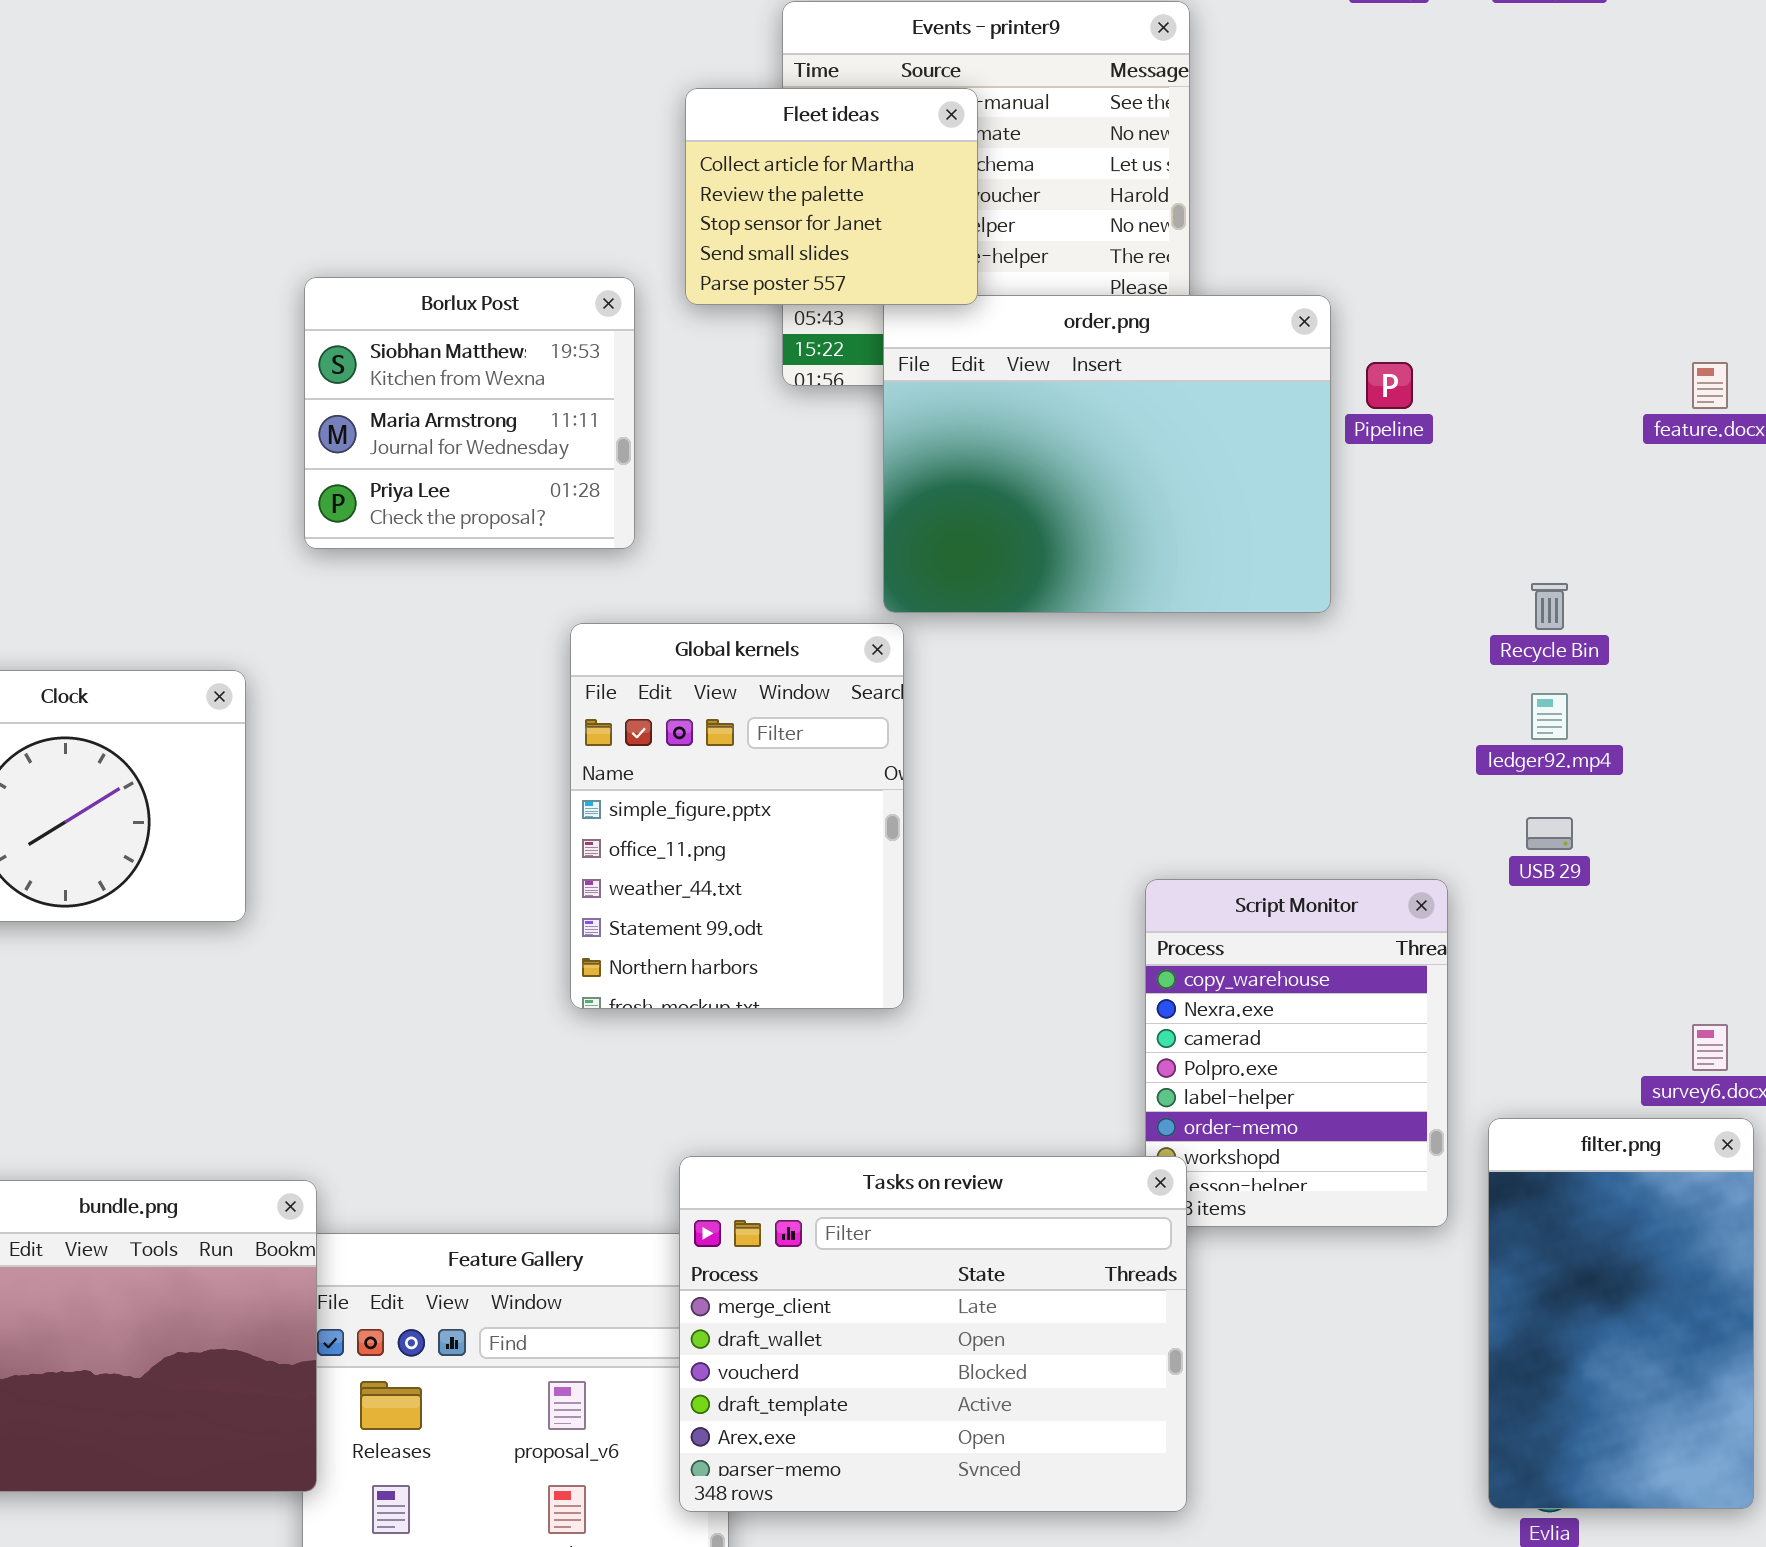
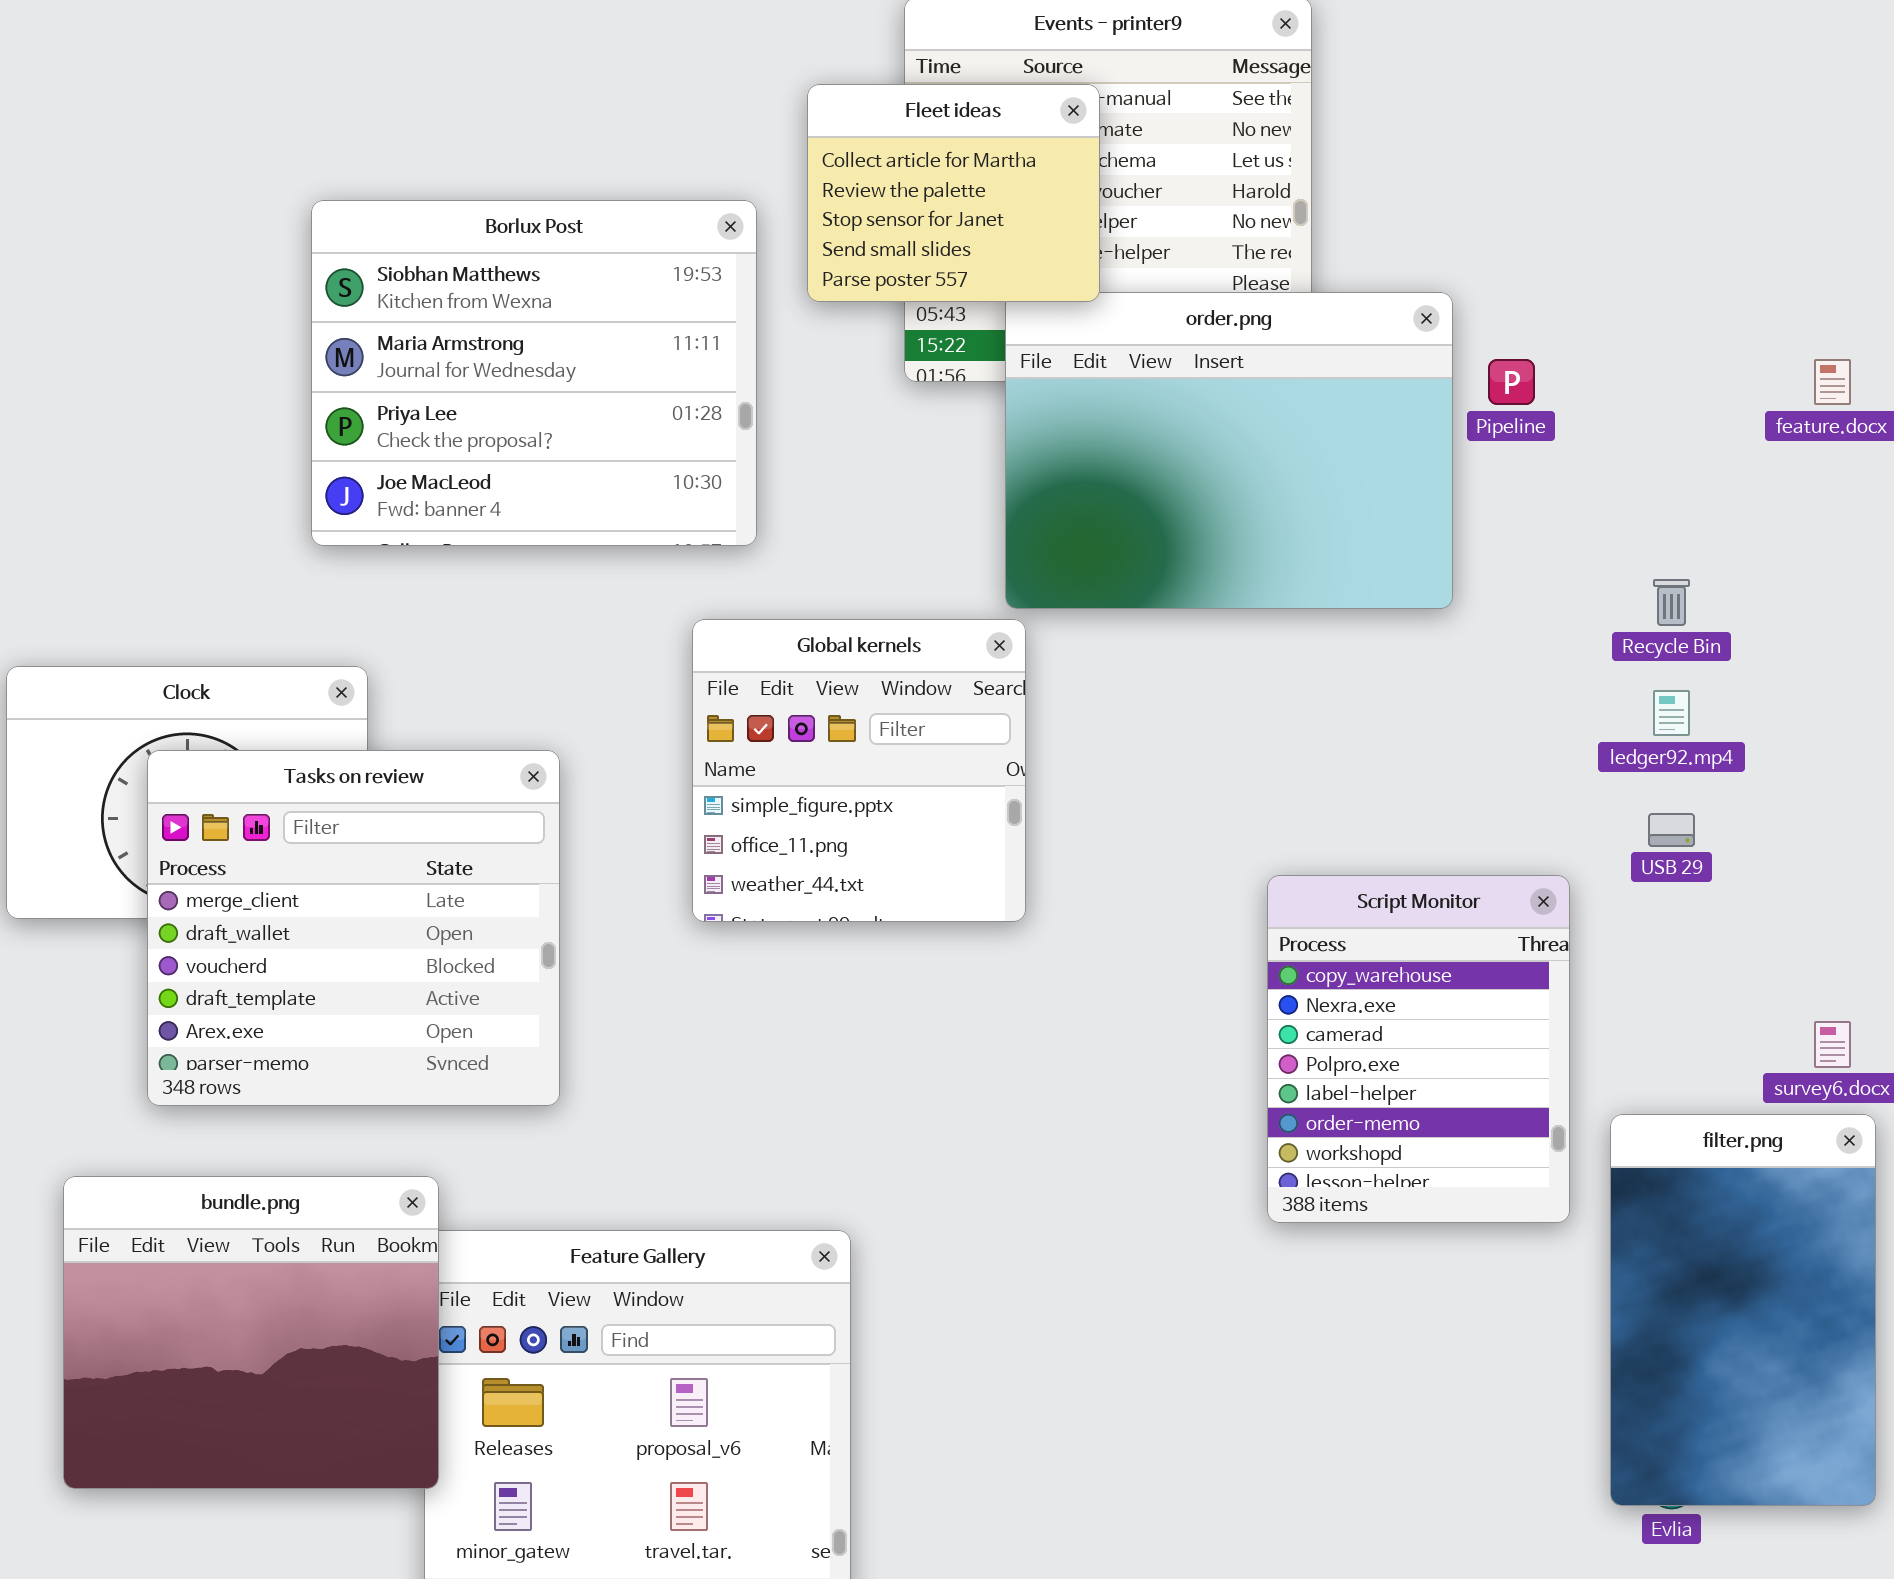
Borlux Post: [304,277,635,549] -> [311,200,757,546], resized
Global kernels: [570,623,904,1009] -> [692,619,1026,922], resized
Tasks on review: [679,1156,1187,1512] -> [147,750,560,1106], moved, resized

